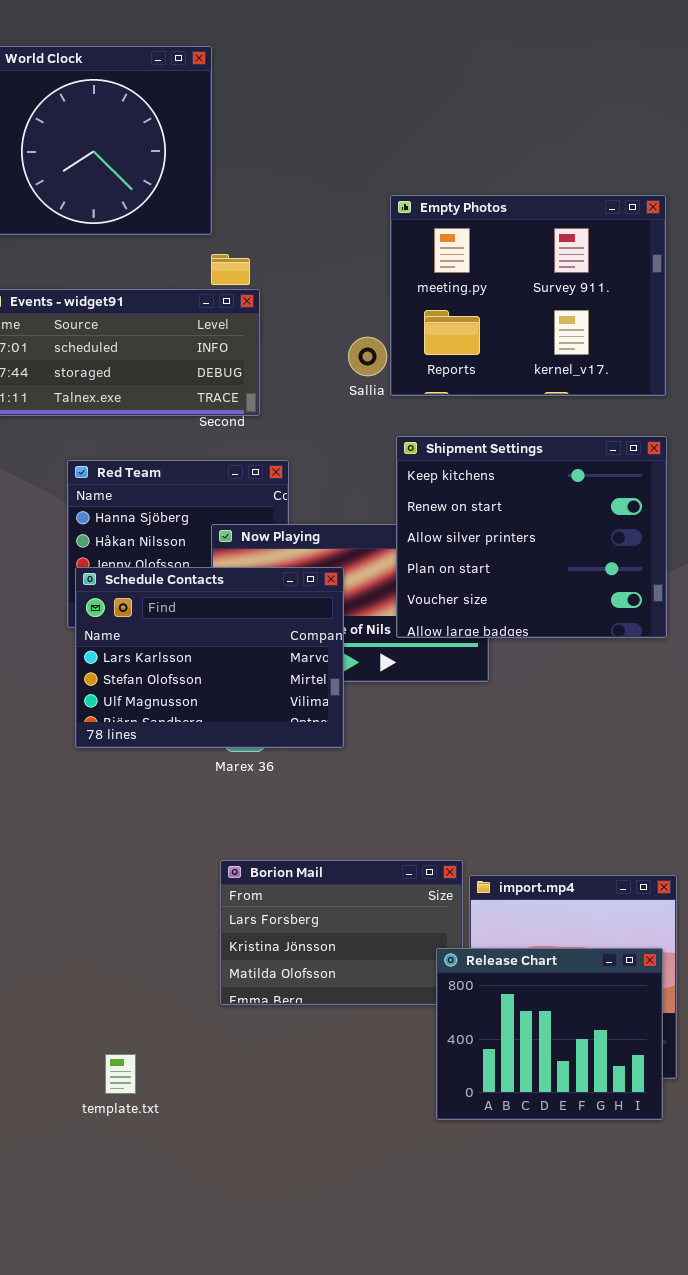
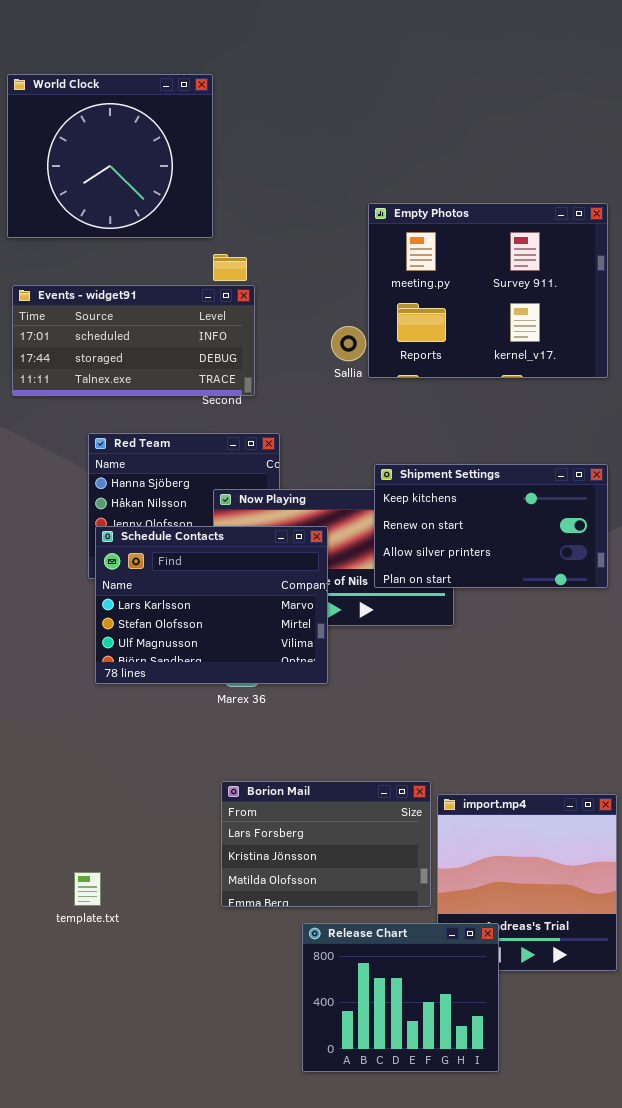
Shipment Settings: [396,436,667,638] -> [374,464,608,588], resized
Release Chart: [436,948,663,1120] -> [302,923,499,1072], moved
template.txt: [105,1054,136,1094] -> [74,872,101,906], moved

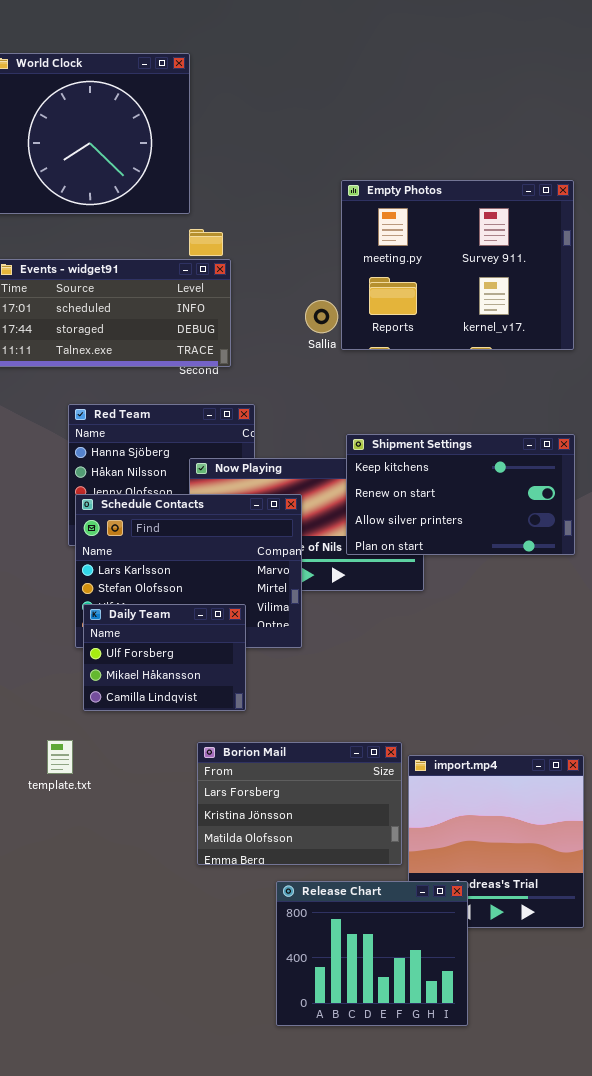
Daily Team: none -> [83,604,246,711], opened
template.txt: [74,872,101,906] -> [47,740,73,774], moved

